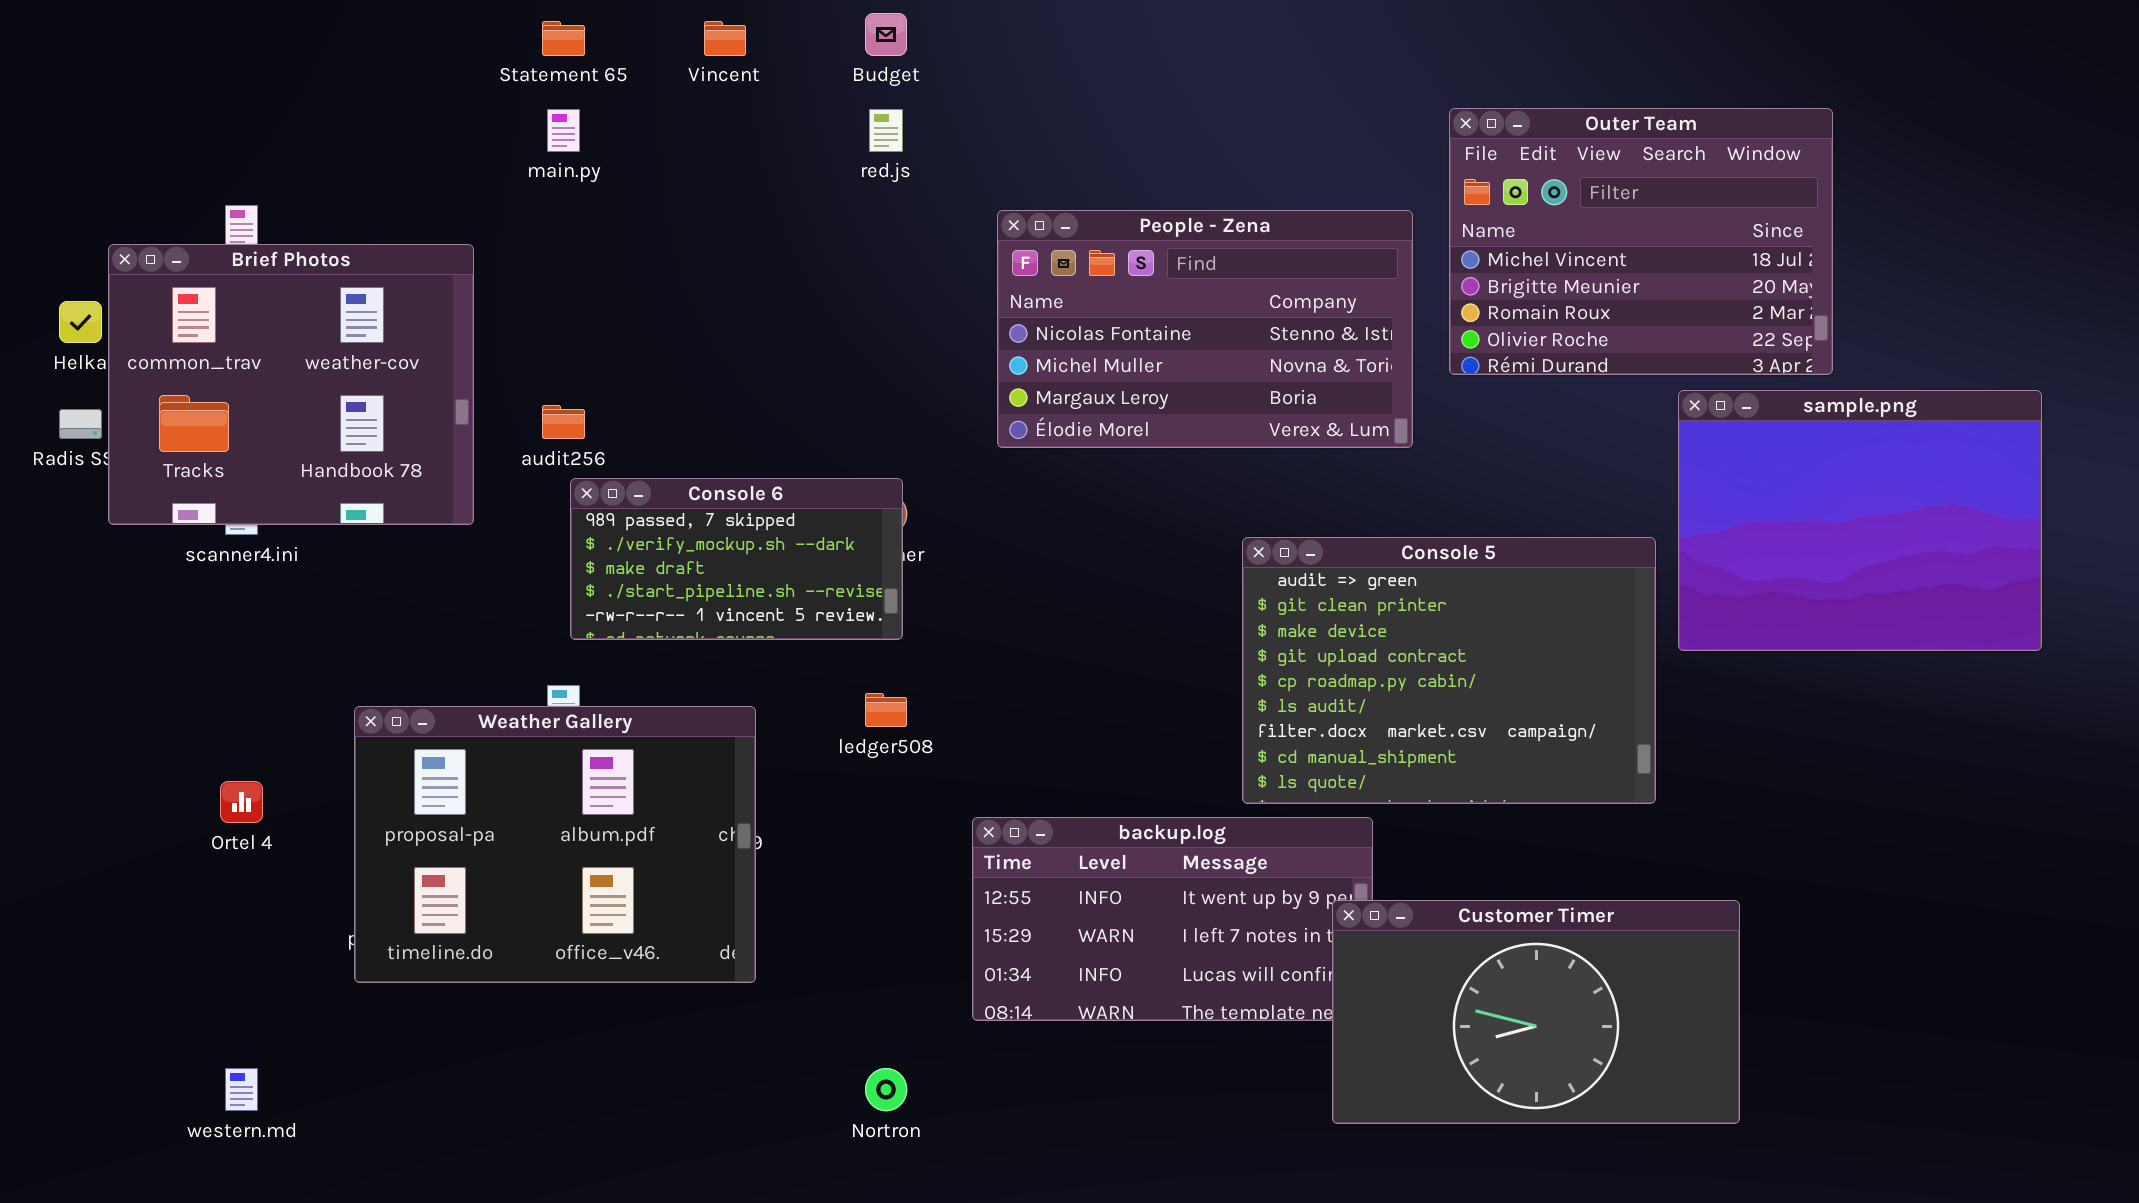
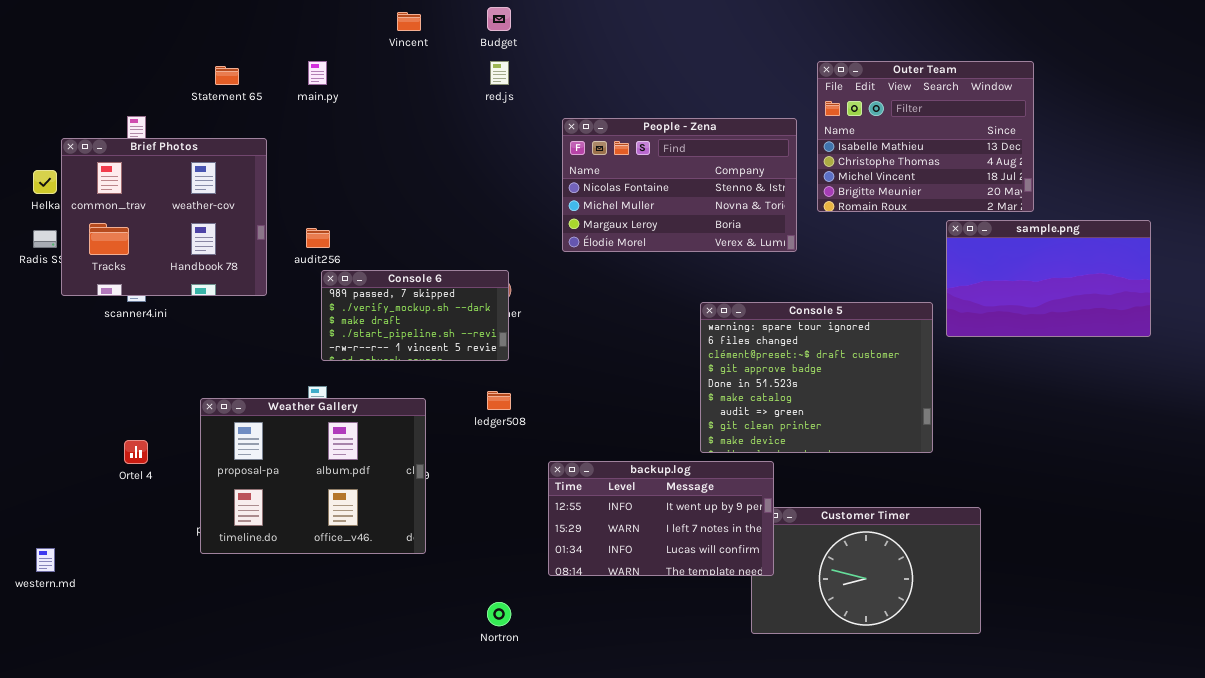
Statement 65: [542,21,585,56] -> [215,66,239,85], moved
Outer Team: [1449,108,1833,375] -> [817,61,1034,212], scrolled up 2 rows
sample.png: [1678,390,2042,651] -> [946,220,1151,337], resized
Console 5: [1242,537,1656,804] -> [700,302,933,453], scrolled up 6 rows
backup.log: [972,817,1373,1021] -> [548,461,774,576], raised
western.md: [225,1068,258,1111] -> [36,548,55,572], moved

